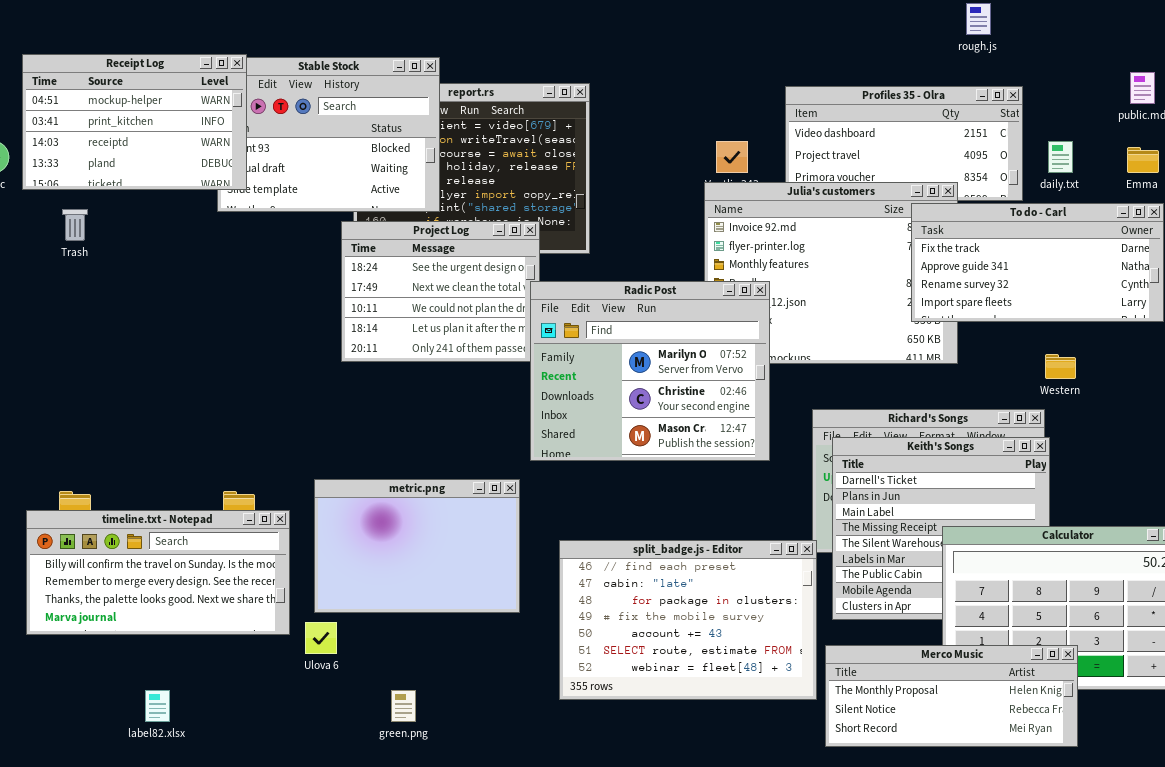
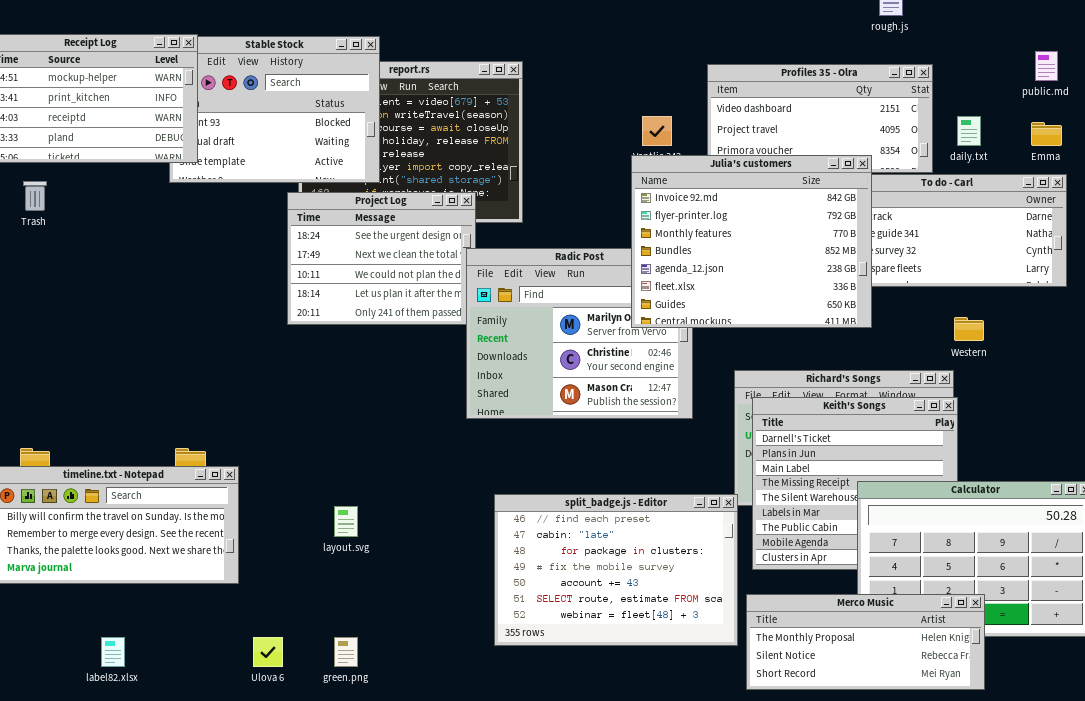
Julia's customers: [704,182,958,364] -> [631,155,872,328], raised
metric.png: [314,479,520,613] -> none, closed
Ulova 6: [305,622,337,654] -> [253,637,283,667], moved

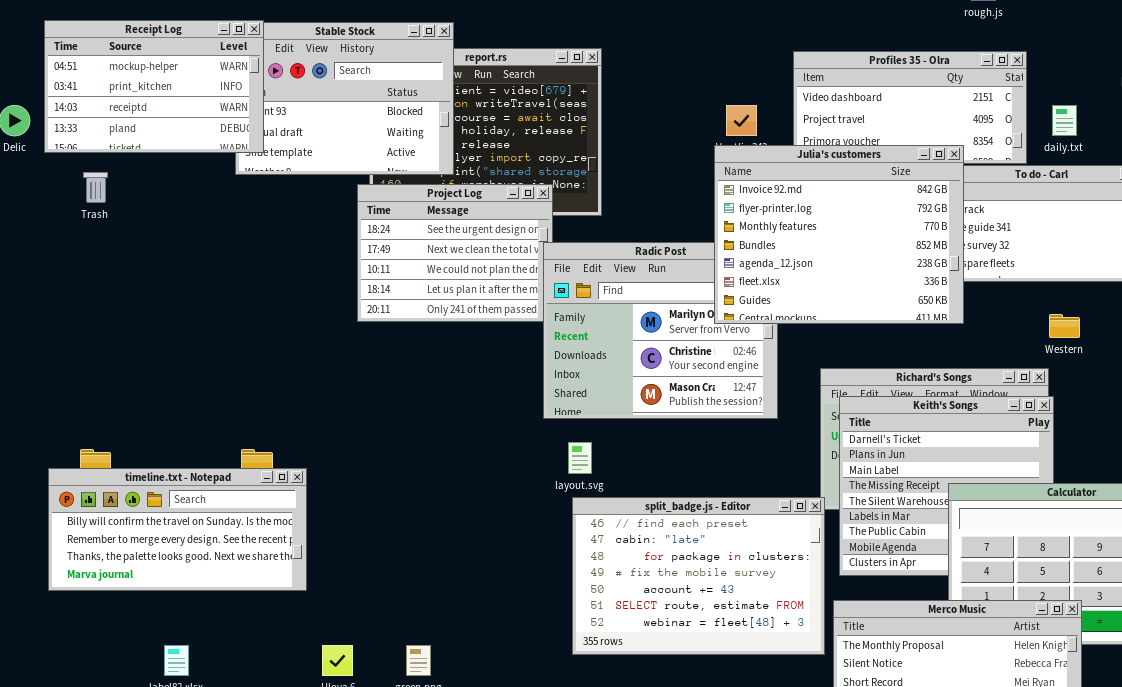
layout.svg: [334,506,358,537] -> [568,442,592,474], moved

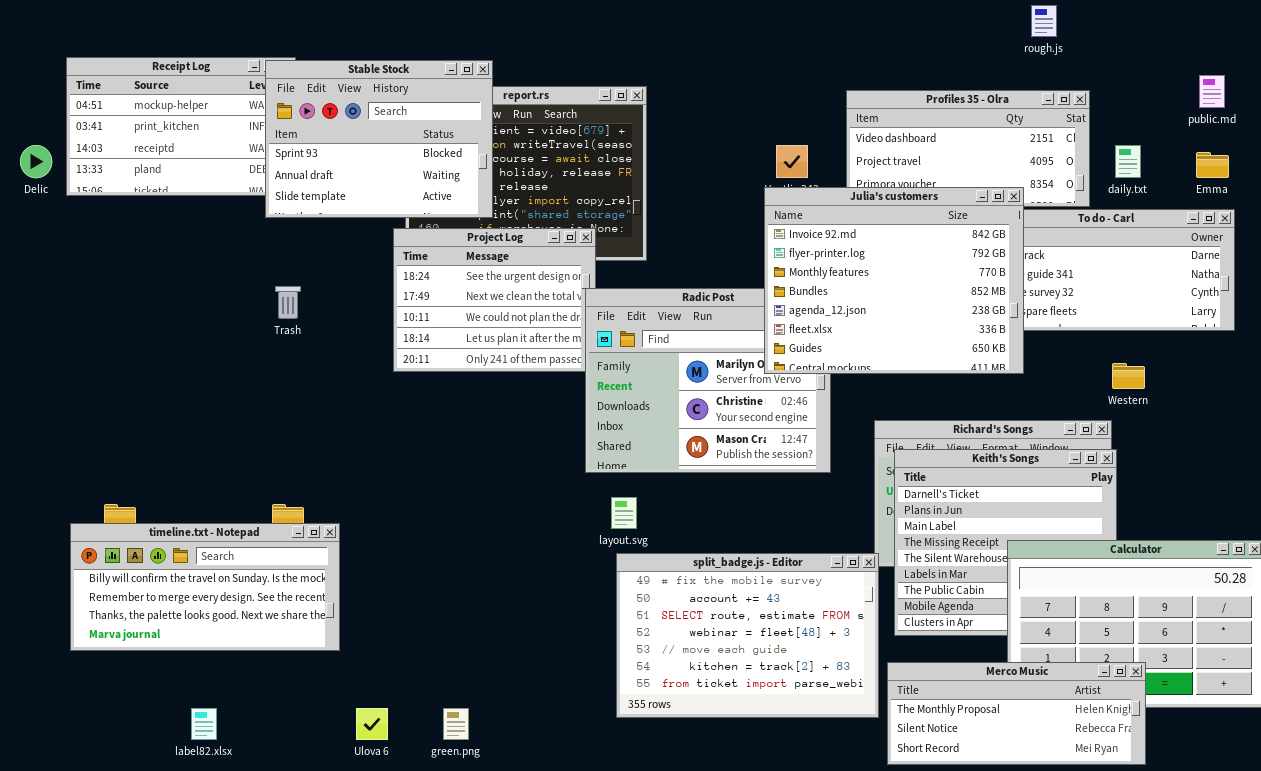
Stable Stock: [235,22,454,175] -> [265,60,493,218], raised
Trash: [83,172,108,203] -> [275,286,301,319], moved
split_badge.js - Editor: [572,497,825,655] -> [616,553,879,718], scrolled down 3 rows

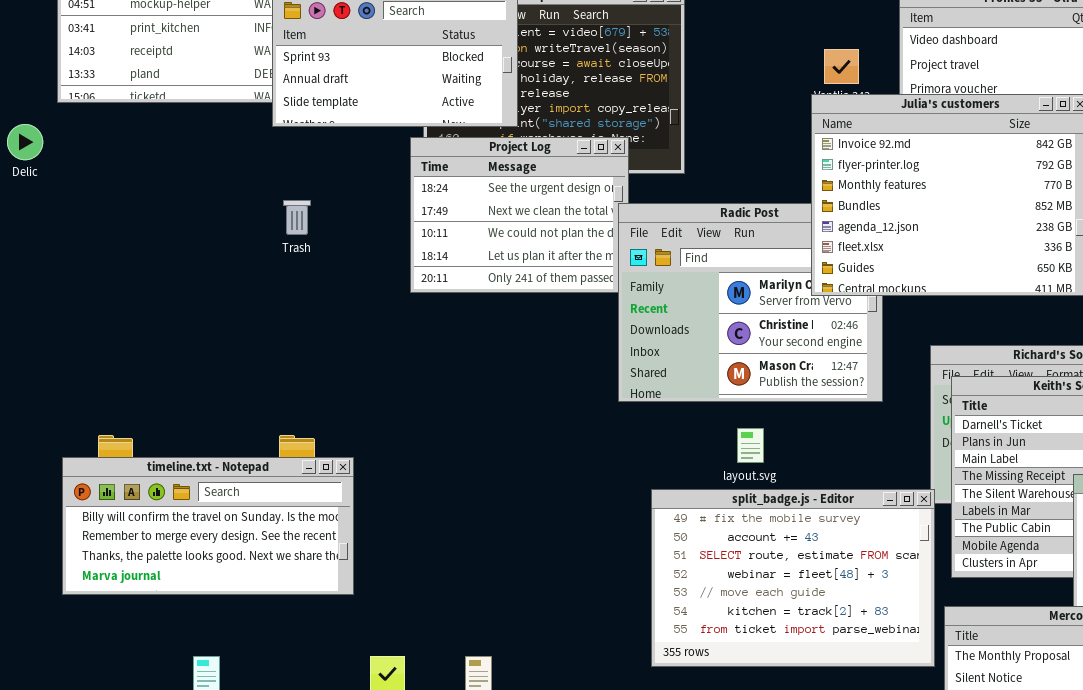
Delic: [20,145,52,178] -> [7,124,43,160], moved
layout.svg: [611,497,637,529] -> [737,428,764,463], moved

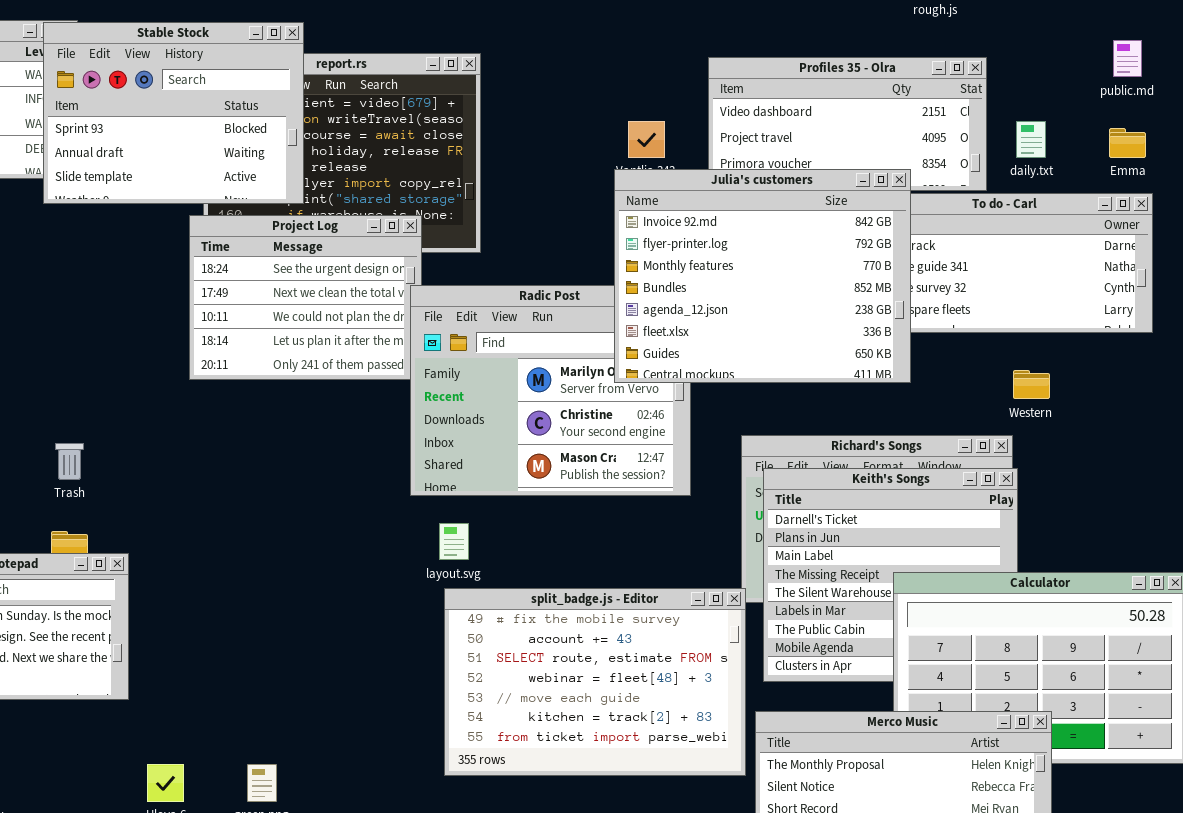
Trash: [283,200,311,235] -> [55,443,84,480], moved
layout.svg: [737,428,764,463] -> [439,523,469,560], moved

